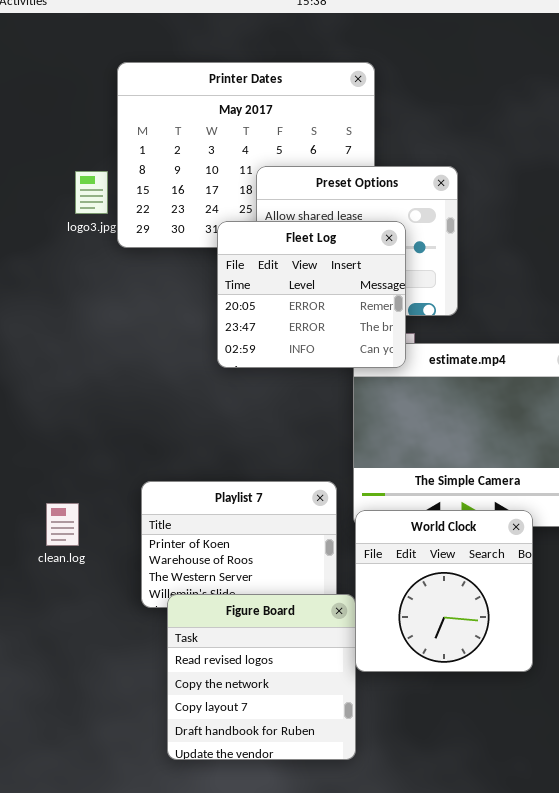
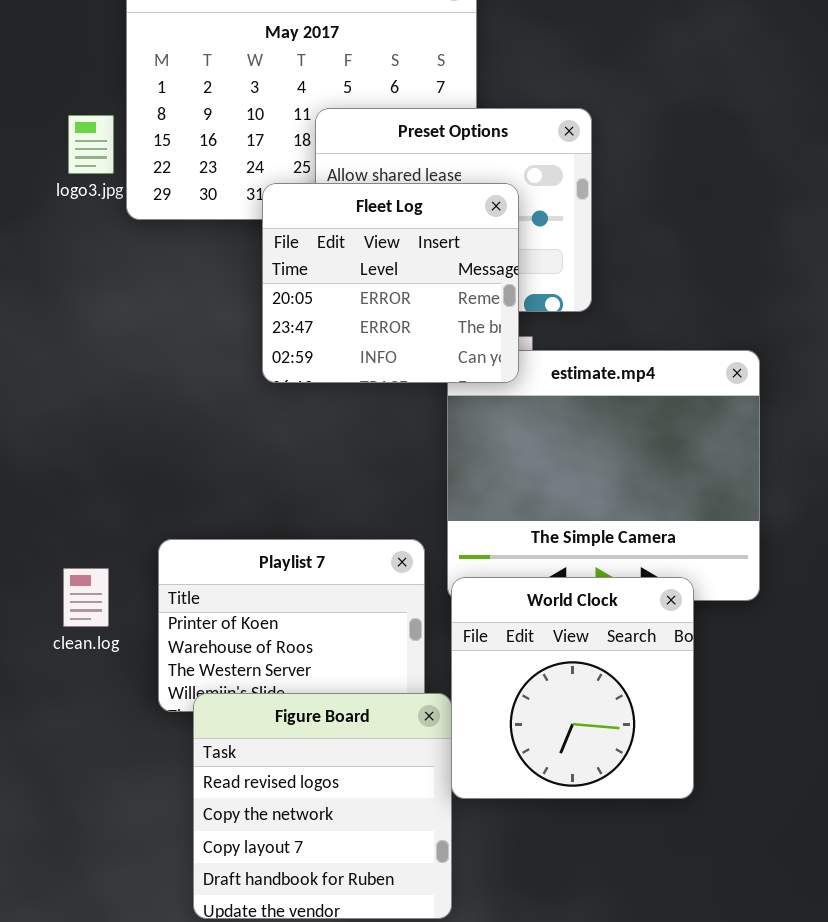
clean.log: [46,503,79,546] -> [63,568,109,627], moved

